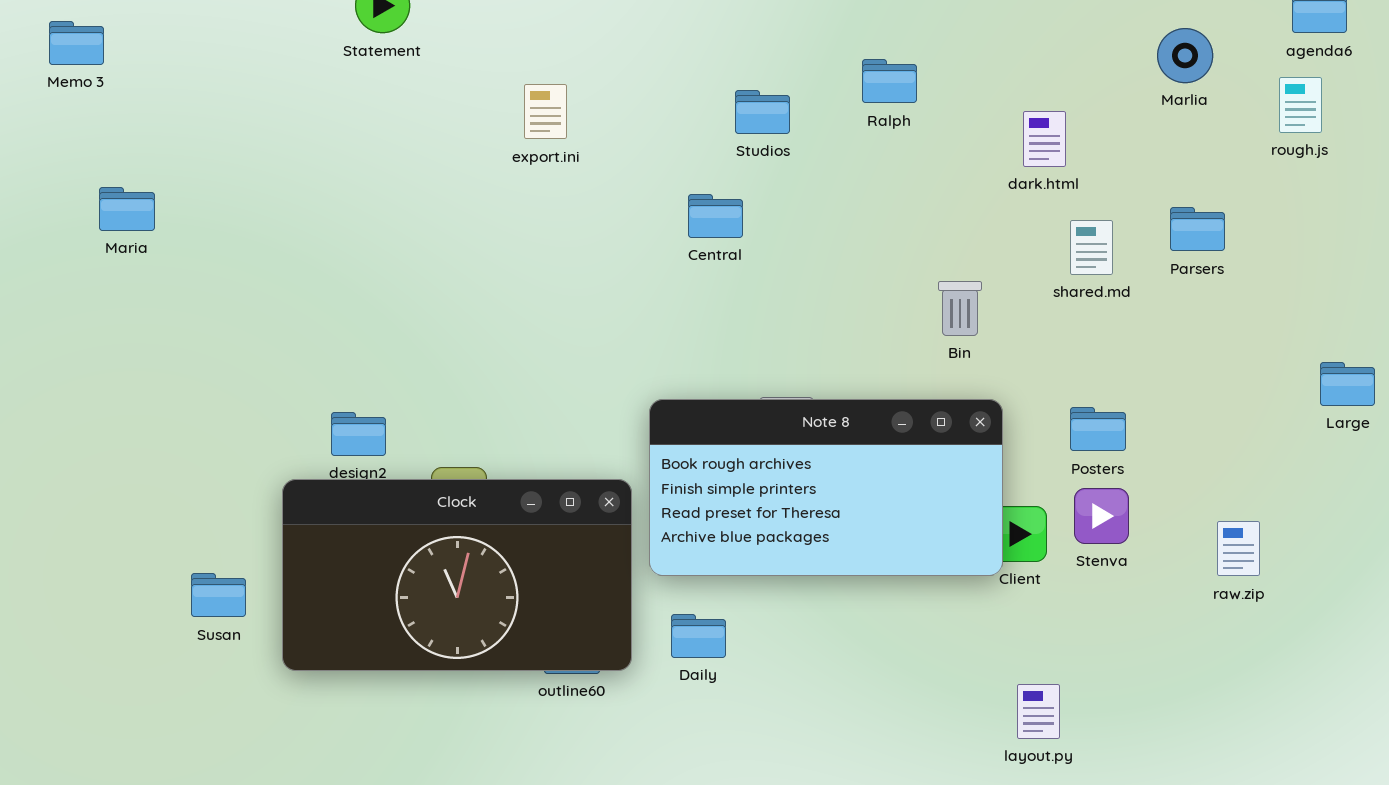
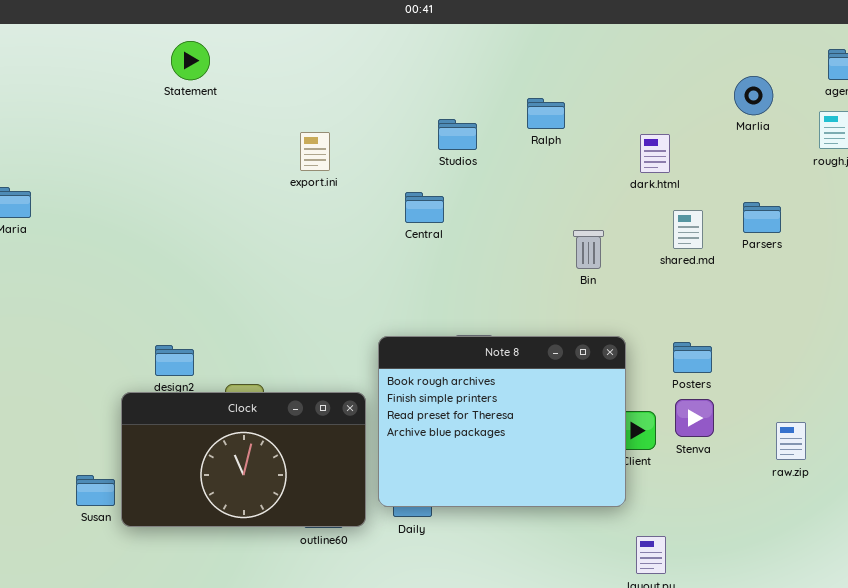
export.ini: [524,84,567,139] -> [300,132,330,171], moved
Bin: [938,281,982,336] -> [573,230,604,269], moved
Note 8: [649,399,1003,576] -> [378,336,626,507], resized
Susan: [191,573,246,617] -> [76,475,115,506], moved

